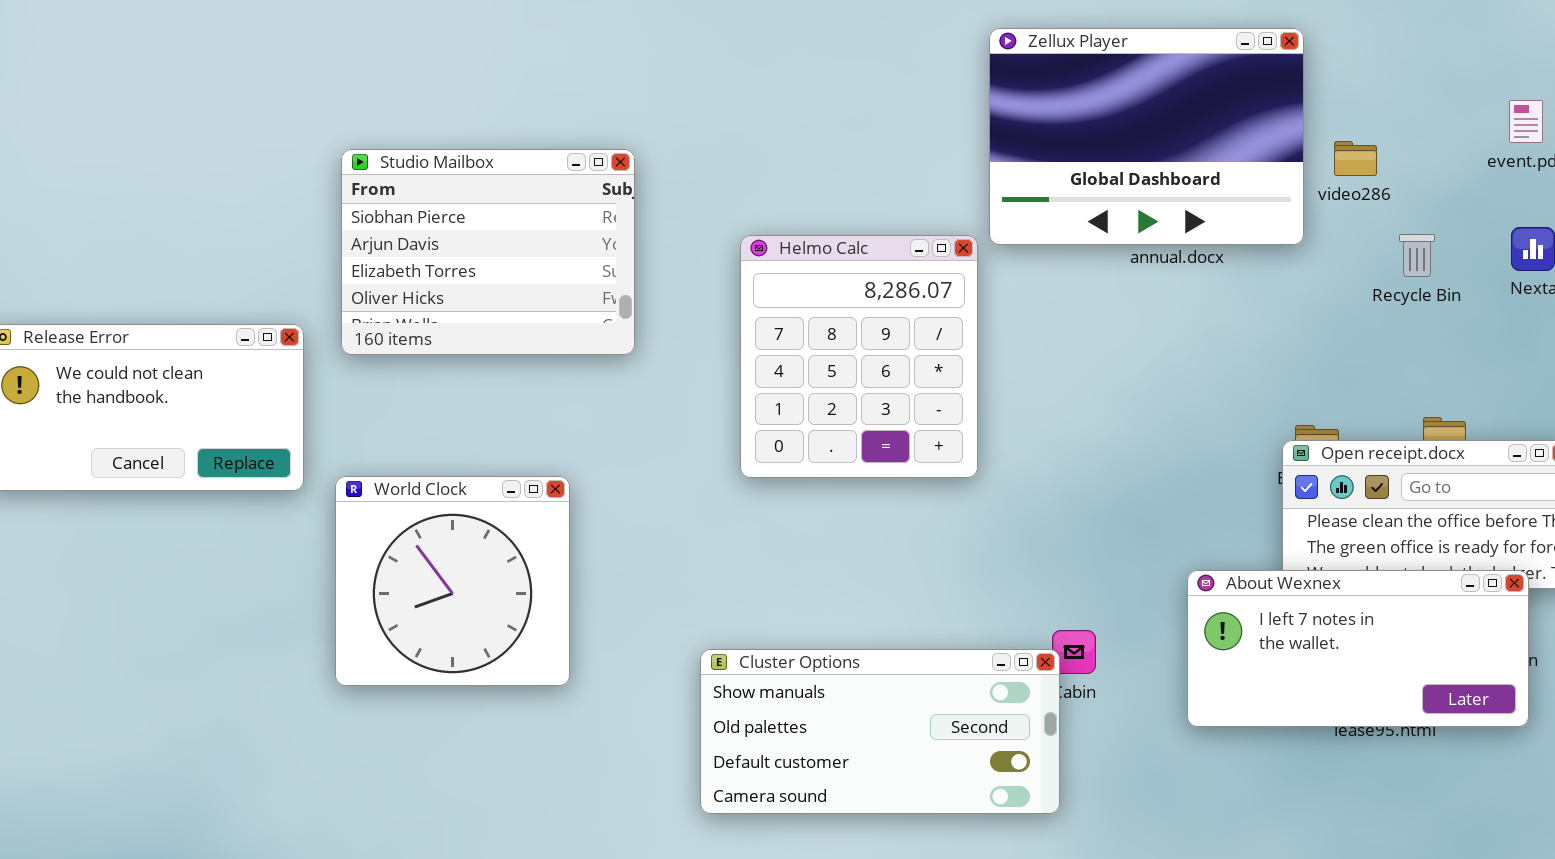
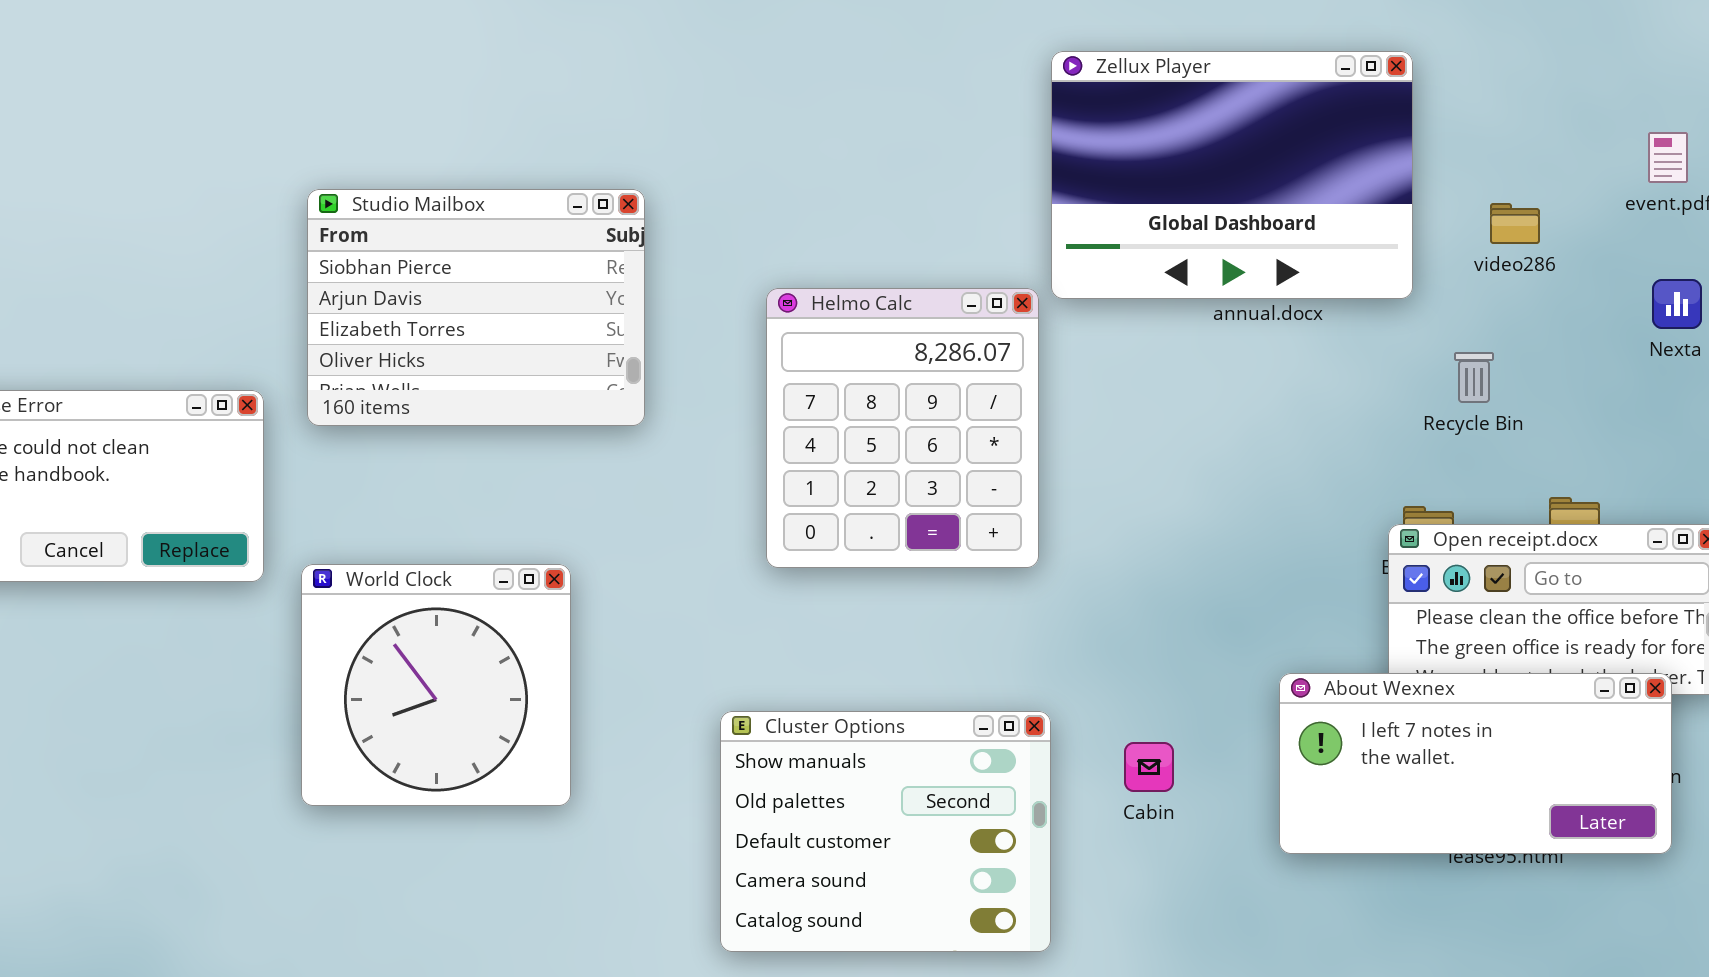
video286: [1334,141,1377,176] -> [1490,203,1540,244], moved
Recycle Bin: [1399,234,1435,277] -> [1454,352,1494,403], moved
Cluster Options: [700,649,1060,814] -> [720,711,1051,952], resized

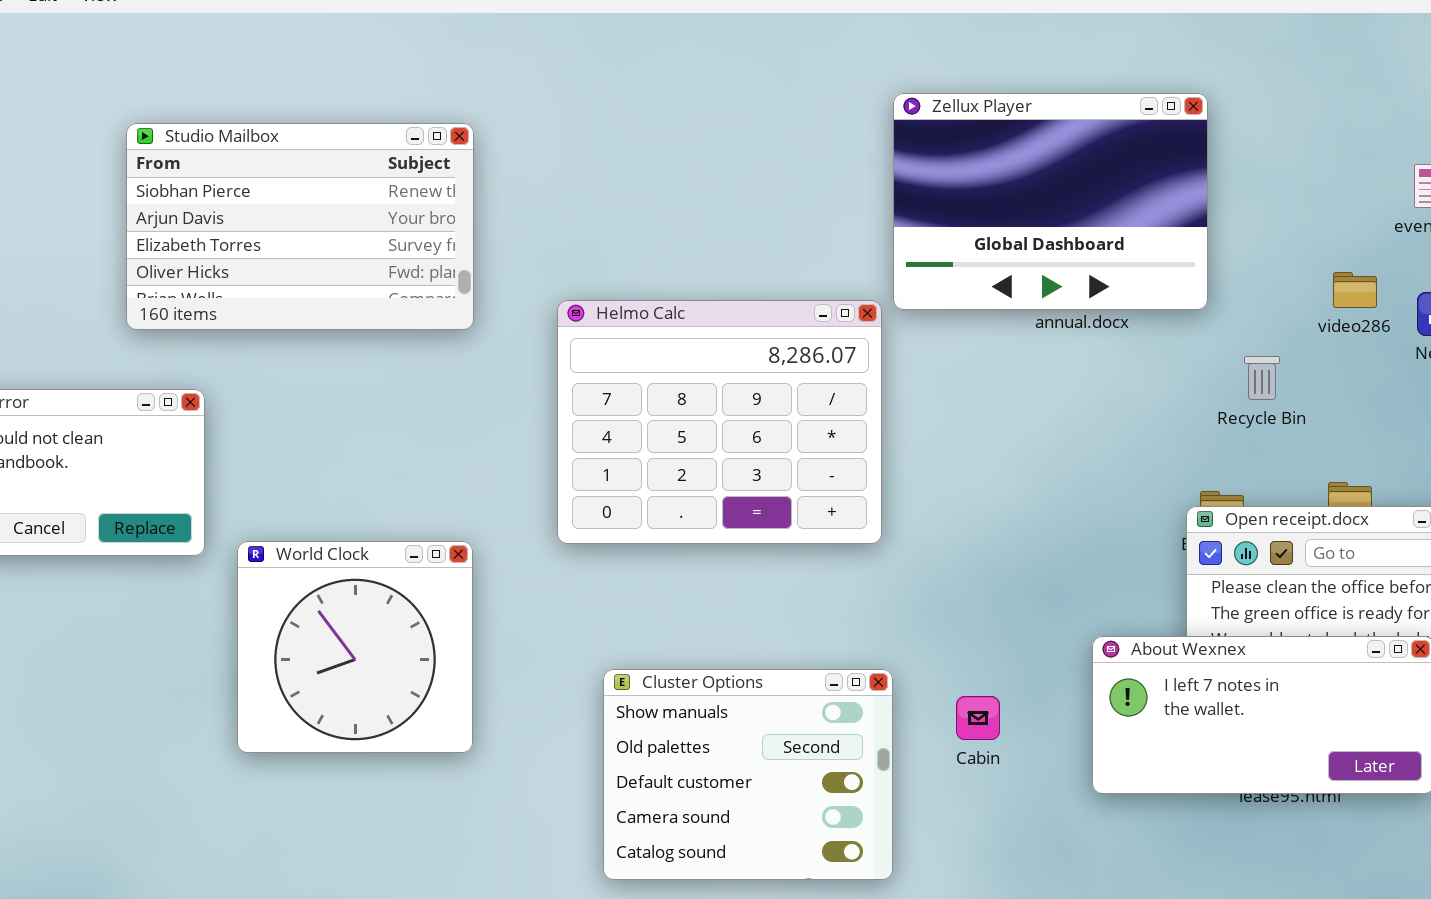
Studio Mailbox: [307,189,645,426] -> [126,123,474,330], moved, resized
video286: [1490,203,1540,244] -> [1333,272,1377,308], moved
Helmo Calc: [766,288,1039,568] -> [557,300,882,544], resized

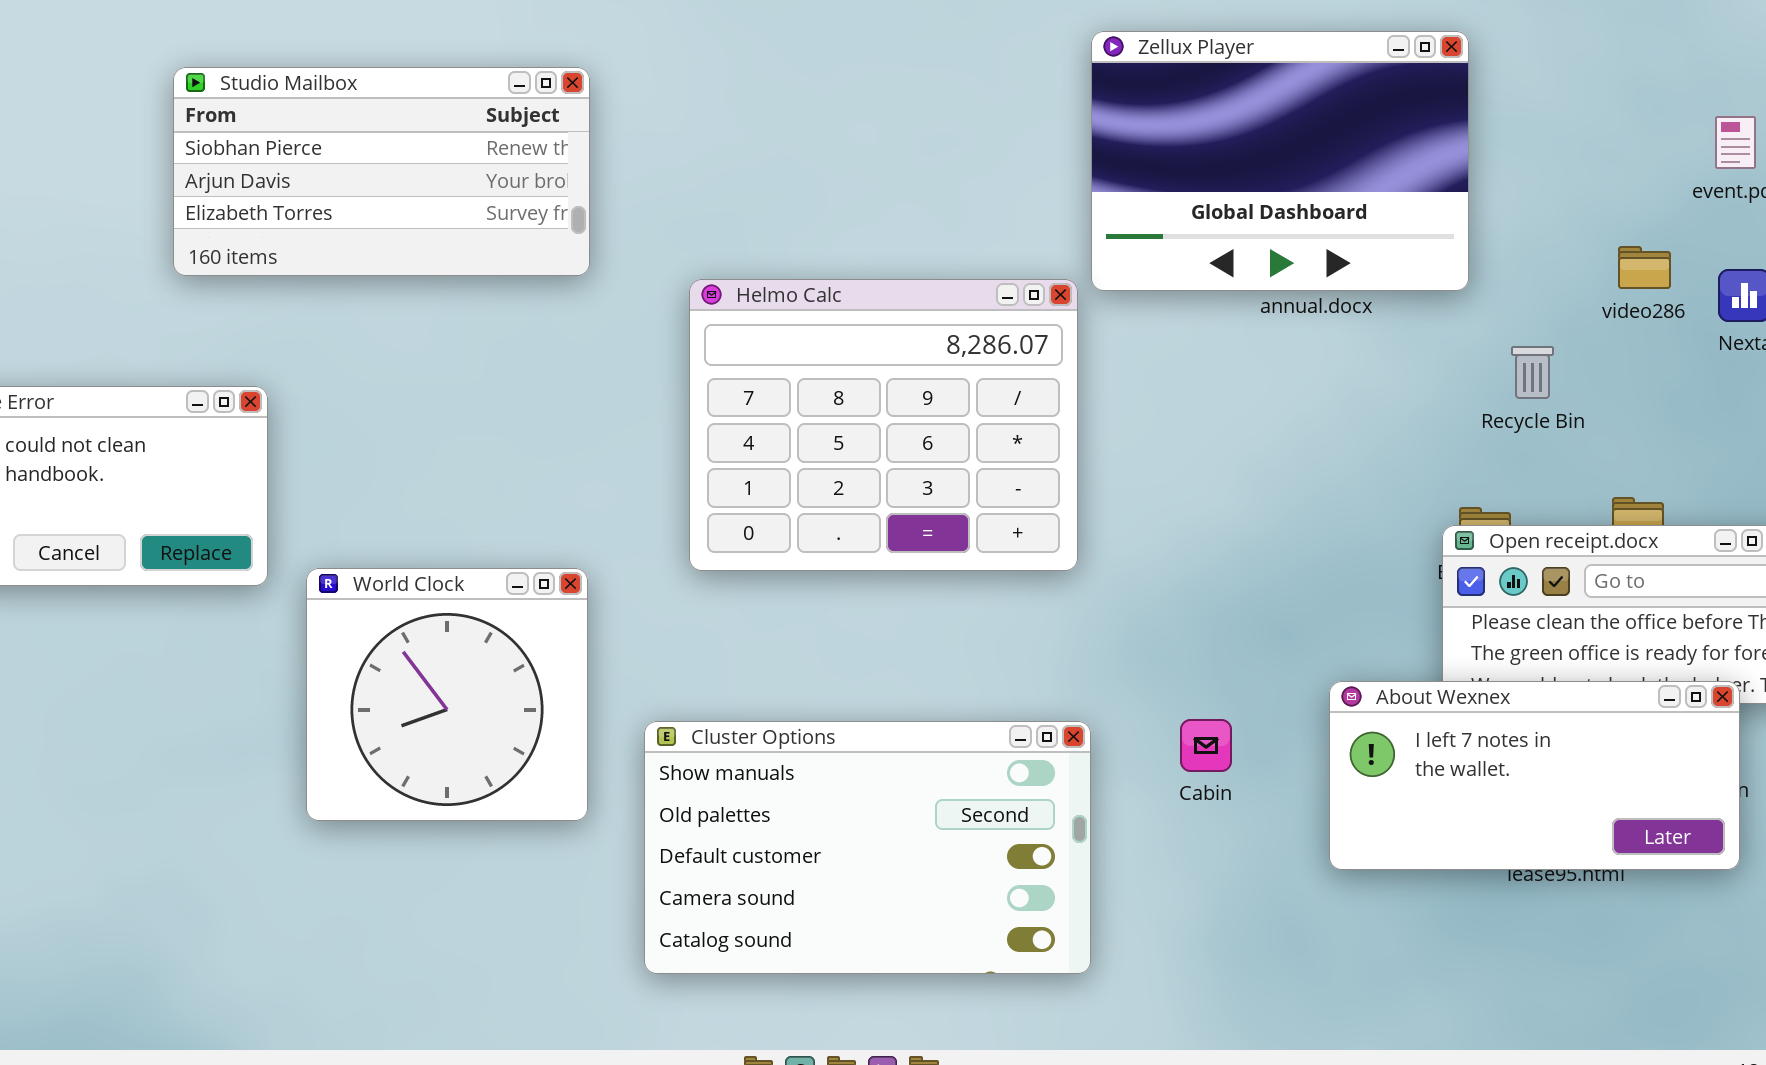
Studio Mailbox: [126,123,474,330] -> [173,67,590,276], resized
Cluster Options: [603,669,893,880] -> [644,721,1091,974], resized
Cabin: [956,696,1000,740] -> [1180,719,1232,772], moved

